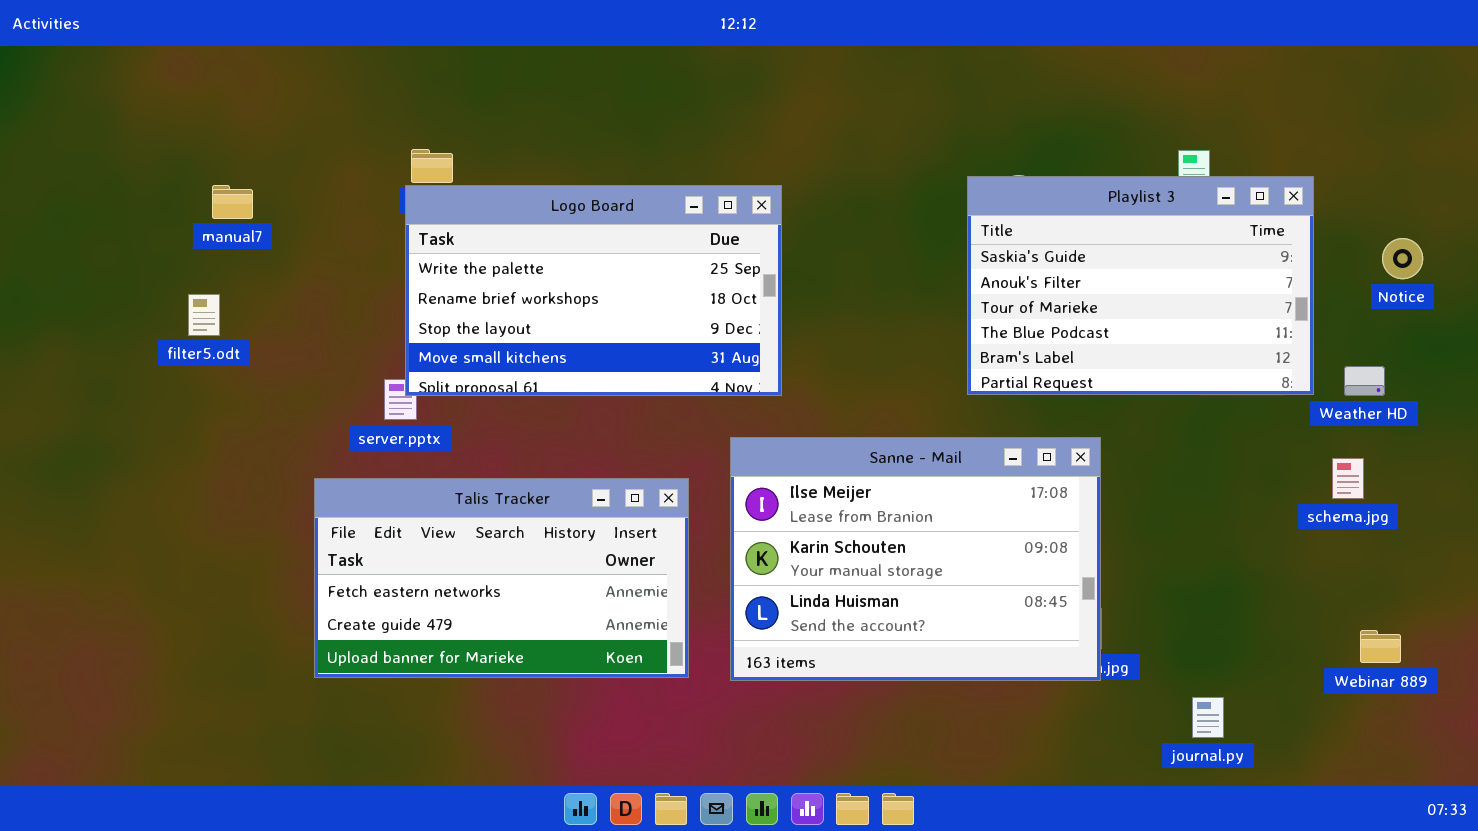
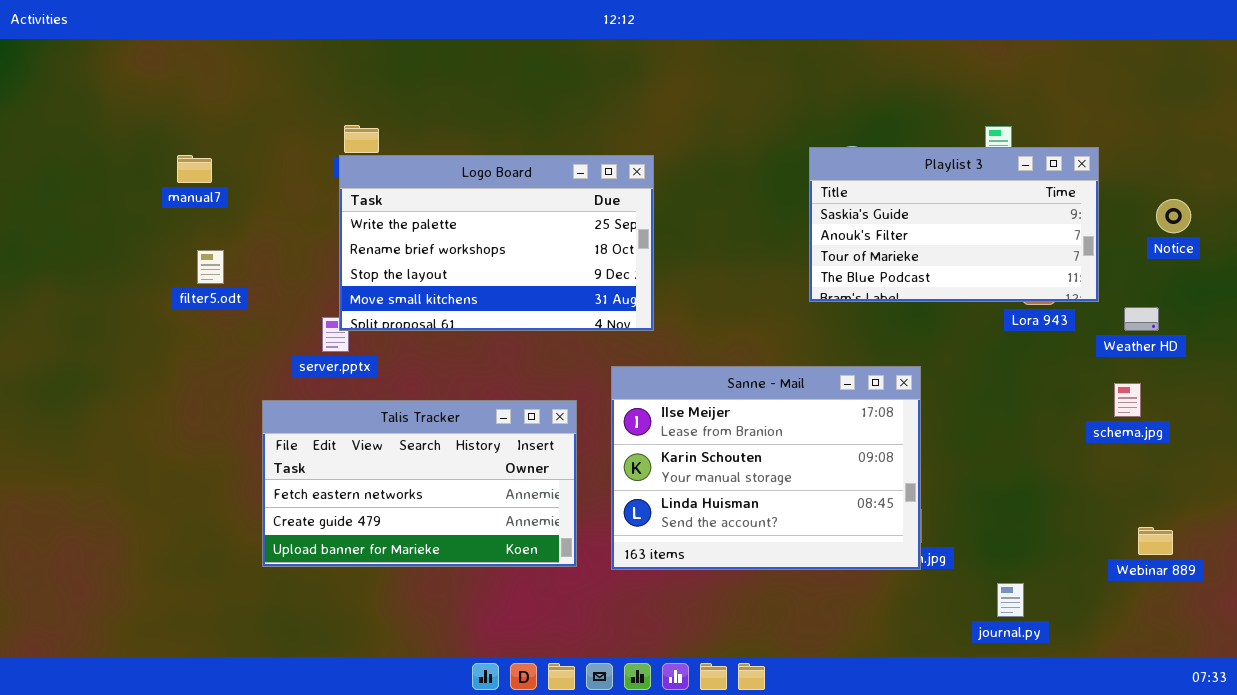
Playlist 3: [967,176,1314,395] -> [809,147,1099,302], resized
filter5.odt: [188,294,220,336] -> [197,250,224,284], moved

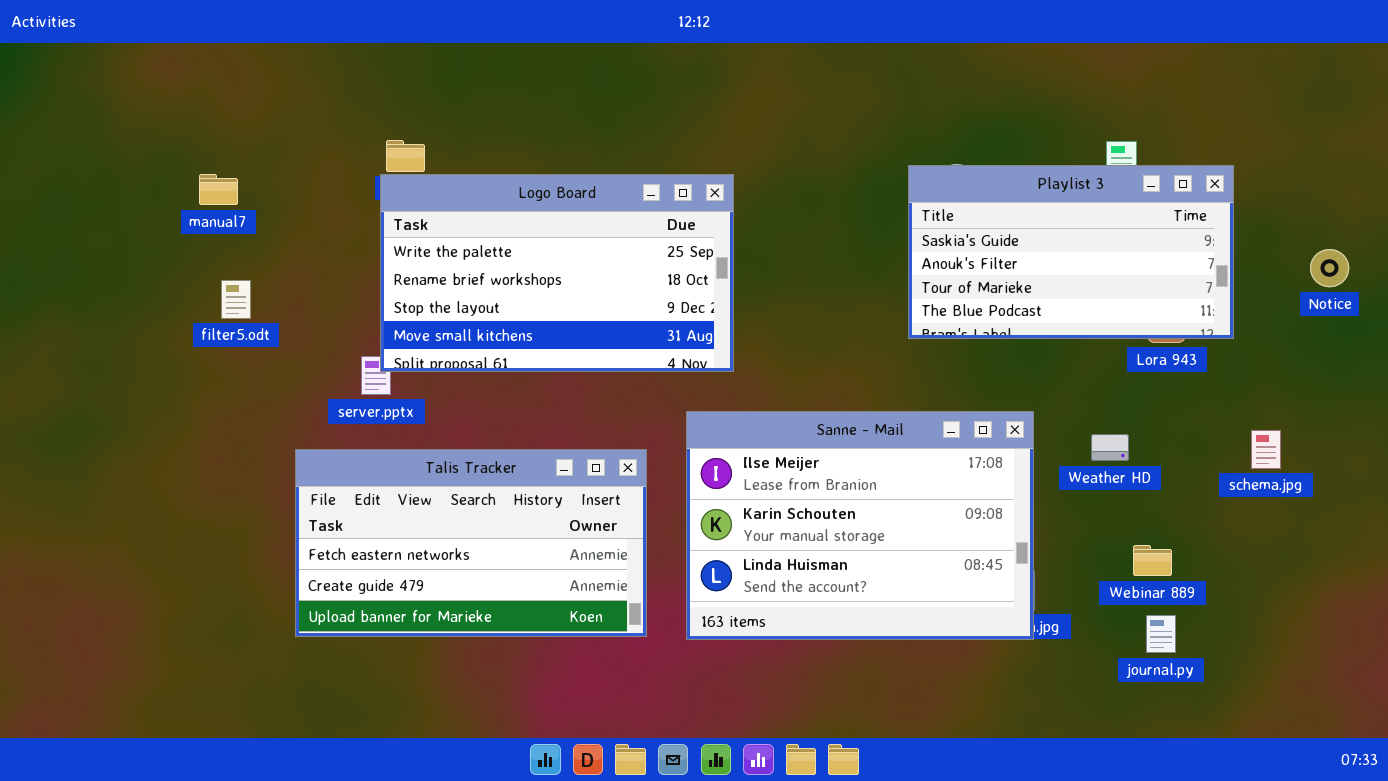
Notice: [1156,199,1191,233] -> [1310,249,1349,287], moved
Weather HD: [1124,307,1159,331] -> [1091,434,1129,461], moved
Webinar 889: [1138,527,1173,555] -> [1133,545,1172,576], moved
journal.py: [997,583,1024,617] -> [1146,615,1176,653], moved

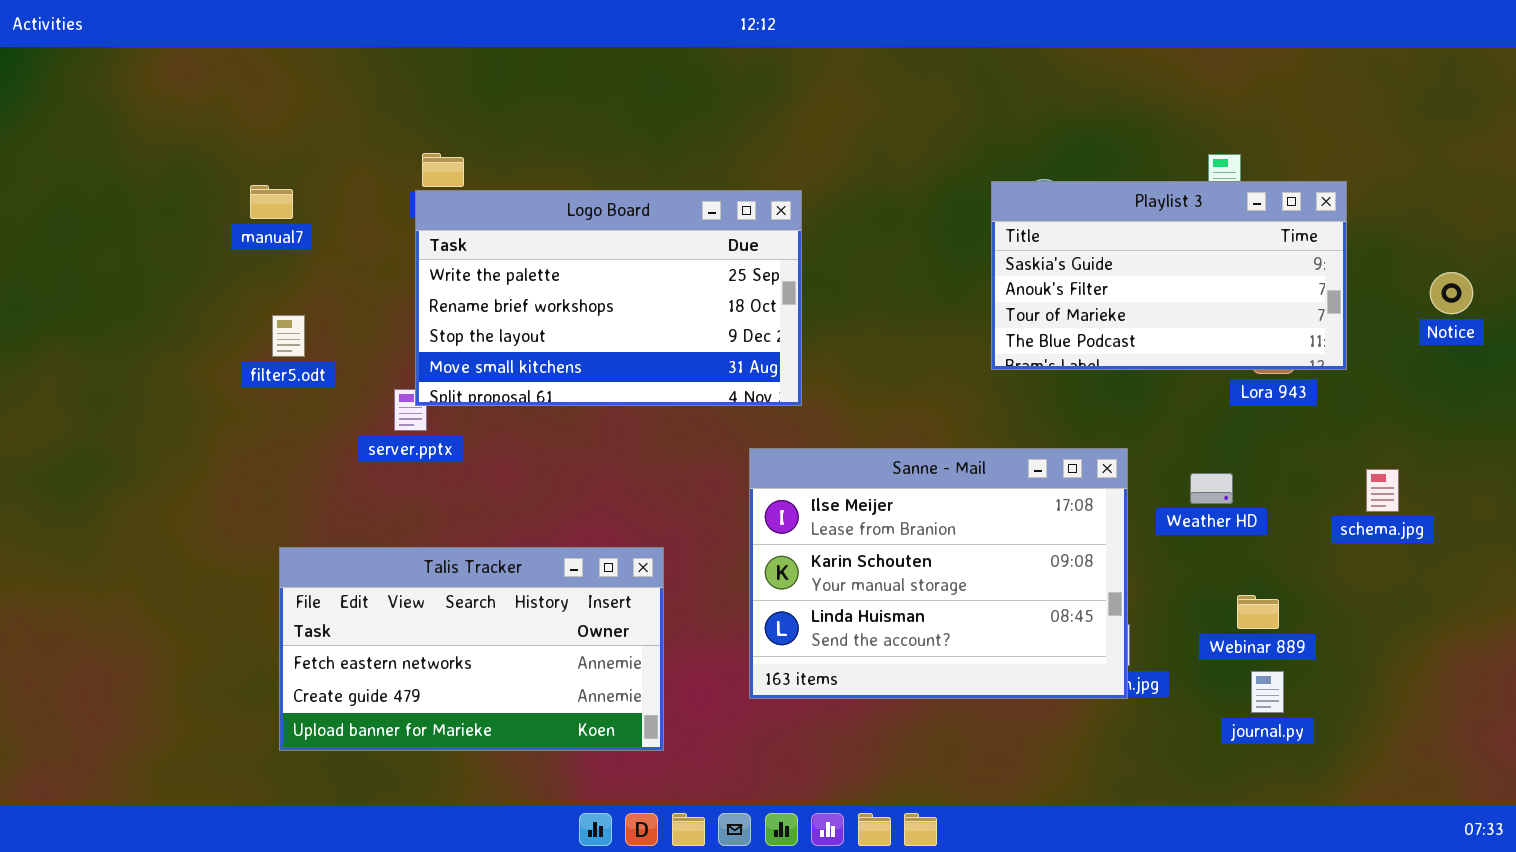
manual7: [199,174,238,205] -> [250,185,293,219], moved
filter5.odt: [221,280,251,319] -> [272,315,305,357], moved
Talis Tracker: [295,449,647,637] -> [279,547,664,751], moved

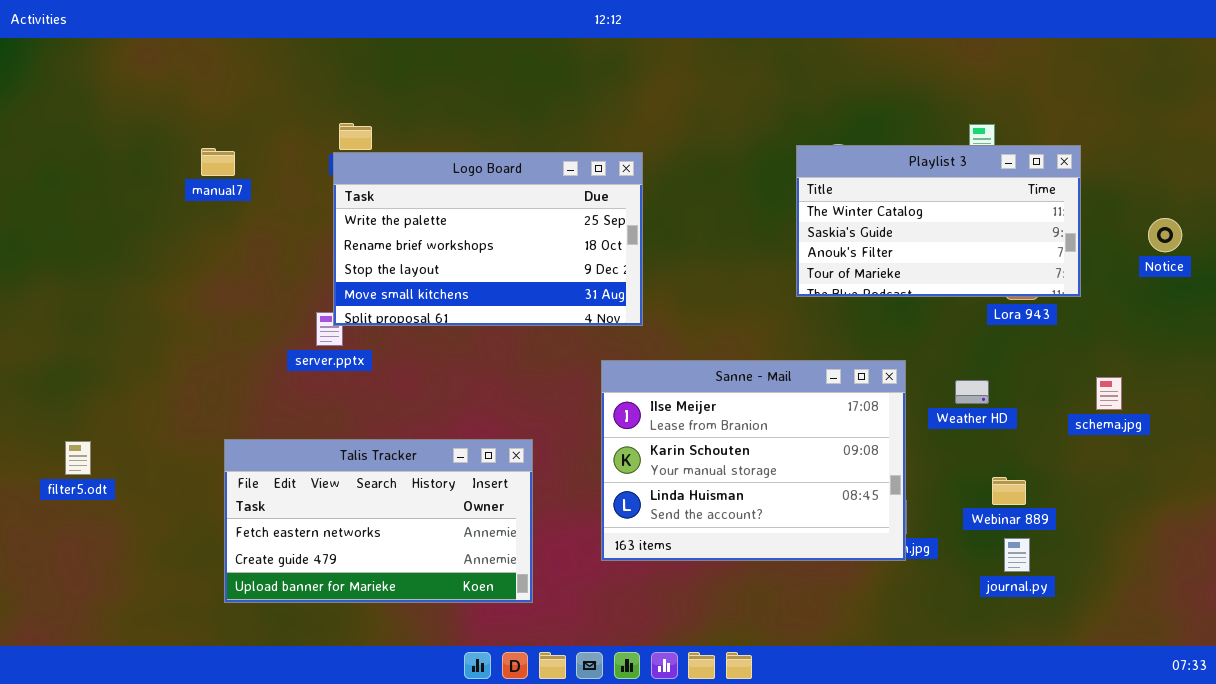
Playlist 3: [991,181,1347,370] -> [796,145,1081,297], scrolled up 1 row
filter5.odt: [272,315,305,357] -> [65,441,91,475], moved

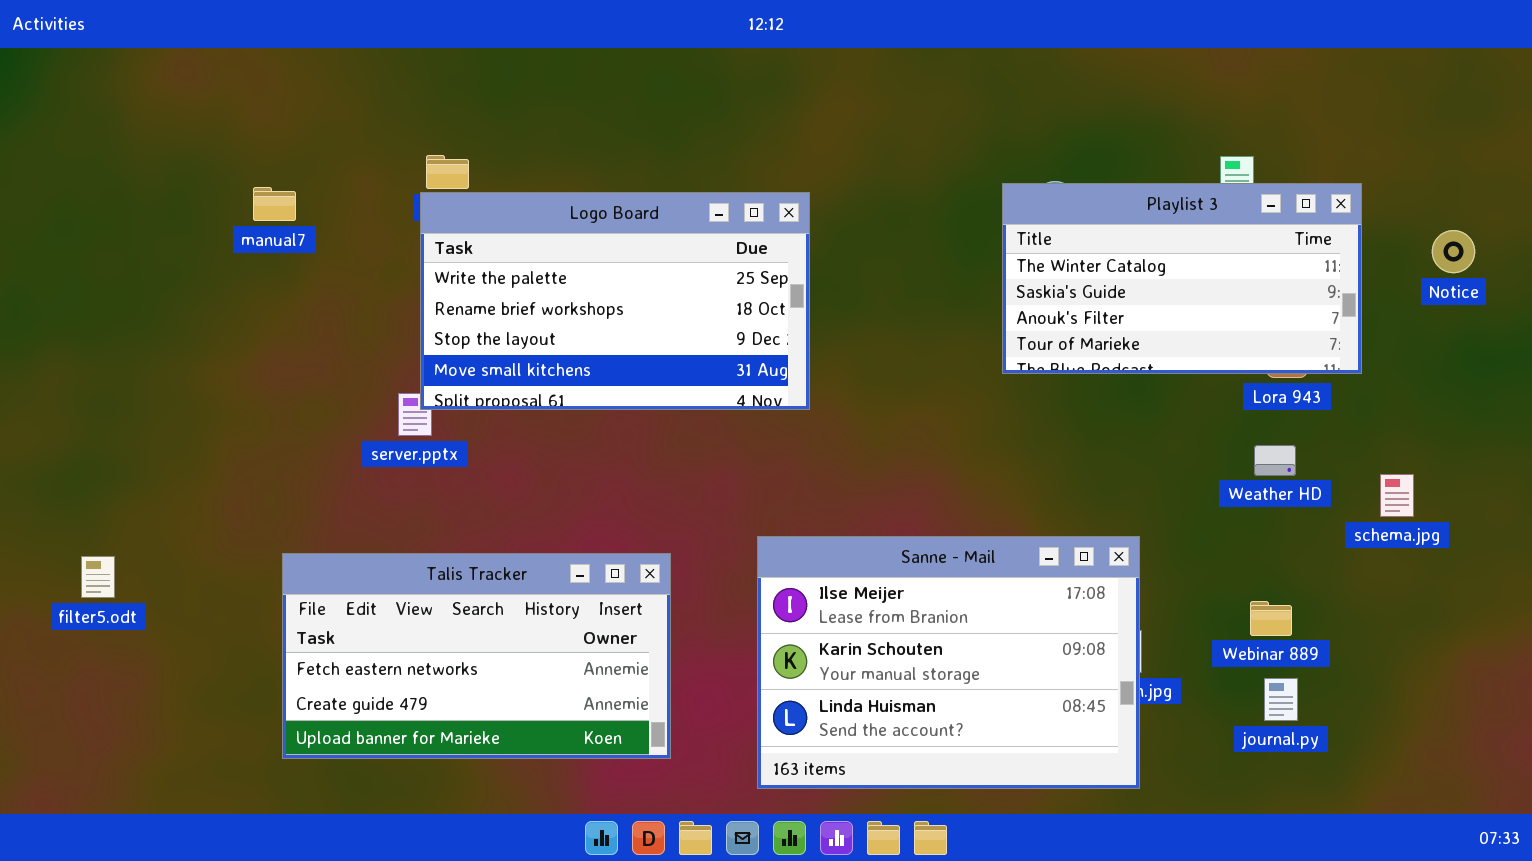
Notice: [1148,218,1182,252] -> [1432,230,1475,273], moved
Sanne - Mail: [601,360,906,561] -> [757,536,1140,789], moved
Weather HD: [955,380,989,404] -> [1254,445,1296,476], moved

